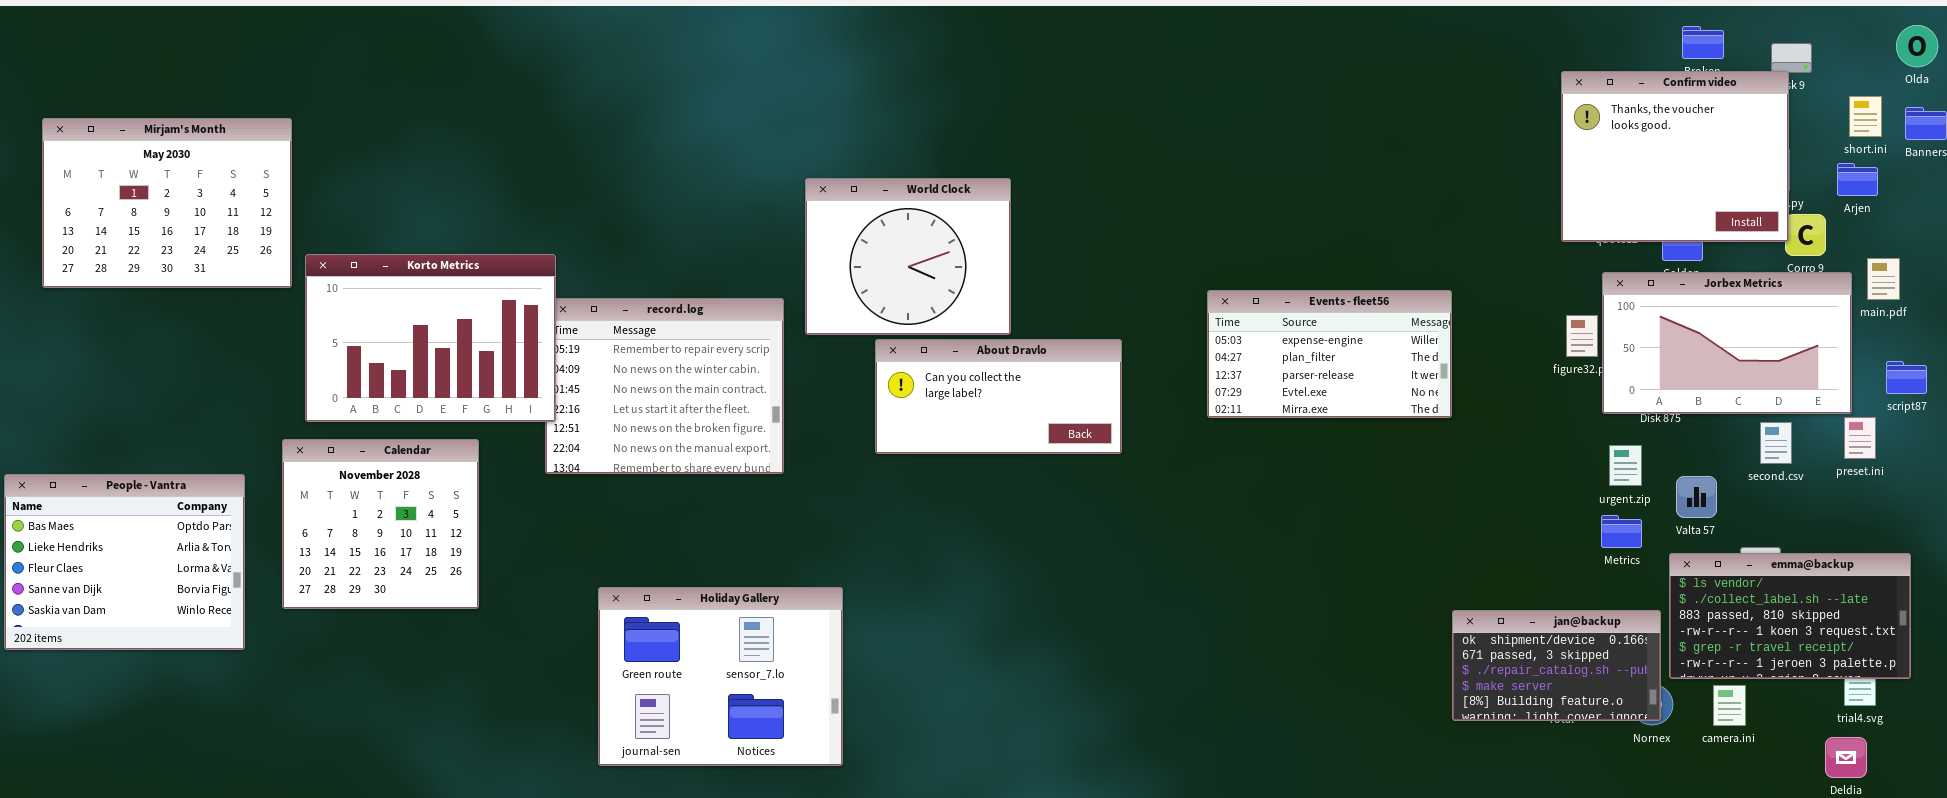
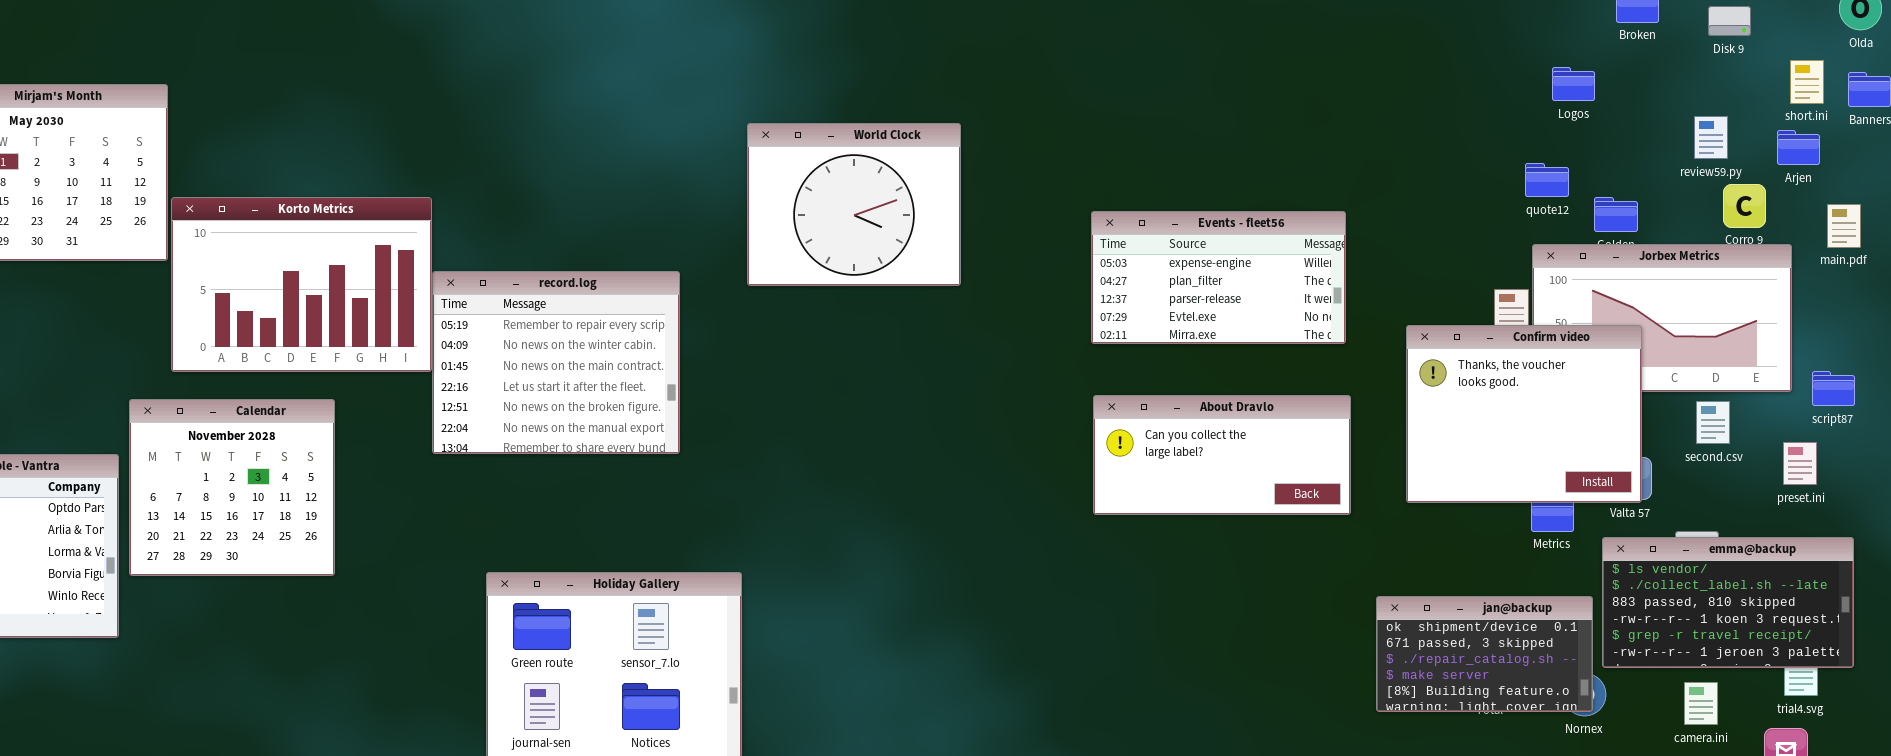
Confirm video: [1561,71,1789,242] -> [1406,325,1642,503], moved
World Clock: [805,178,1011,335] -> [747,123,961,286], moved
Korto Metrics: [305,254,556,422] -> [171,197,432,372], moved
main.pdf: [1867,258,1900,300] -> [1827,204,1861,248], moved
Events - fleet56: [1207,290,1452,418] -> [1091,211,1346,344], moved
About Dravlo: [875,339,1122,454] -> [1093,395,1351,515], moved
script87: [1886,361,1927,394] -> [1812,371,1855,406], moved
preset.ini: [1844,417,1876,459] -> [1783,442,1817,485], moved
Calendar: [282,439,479,609] -> [129,399,335,576], moved
camera.ini: [1713,685,1746,726] -> [1684,682,1718,725], moved

